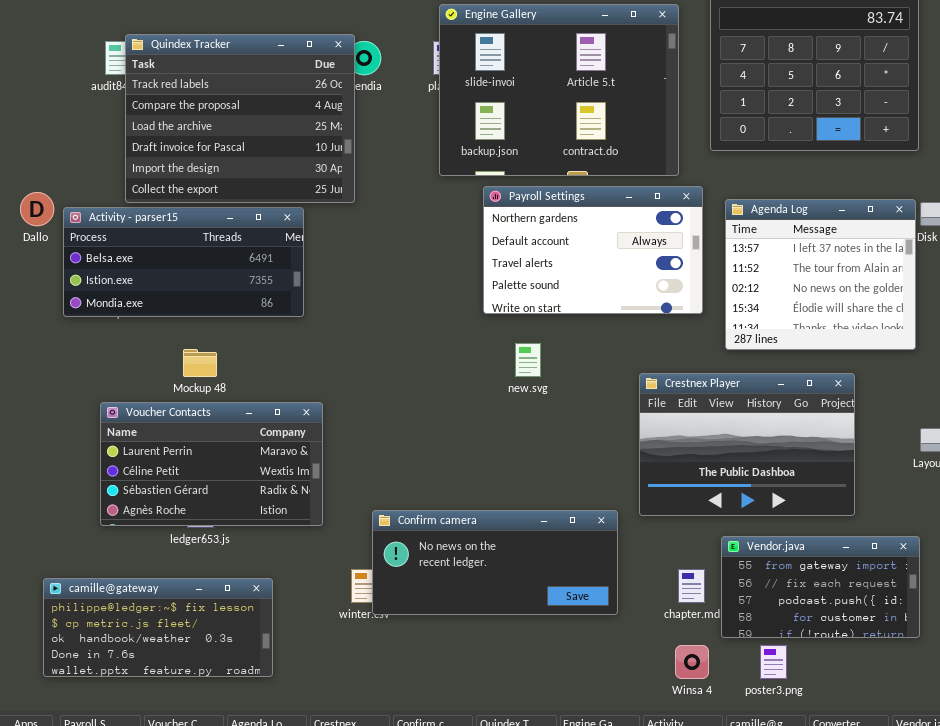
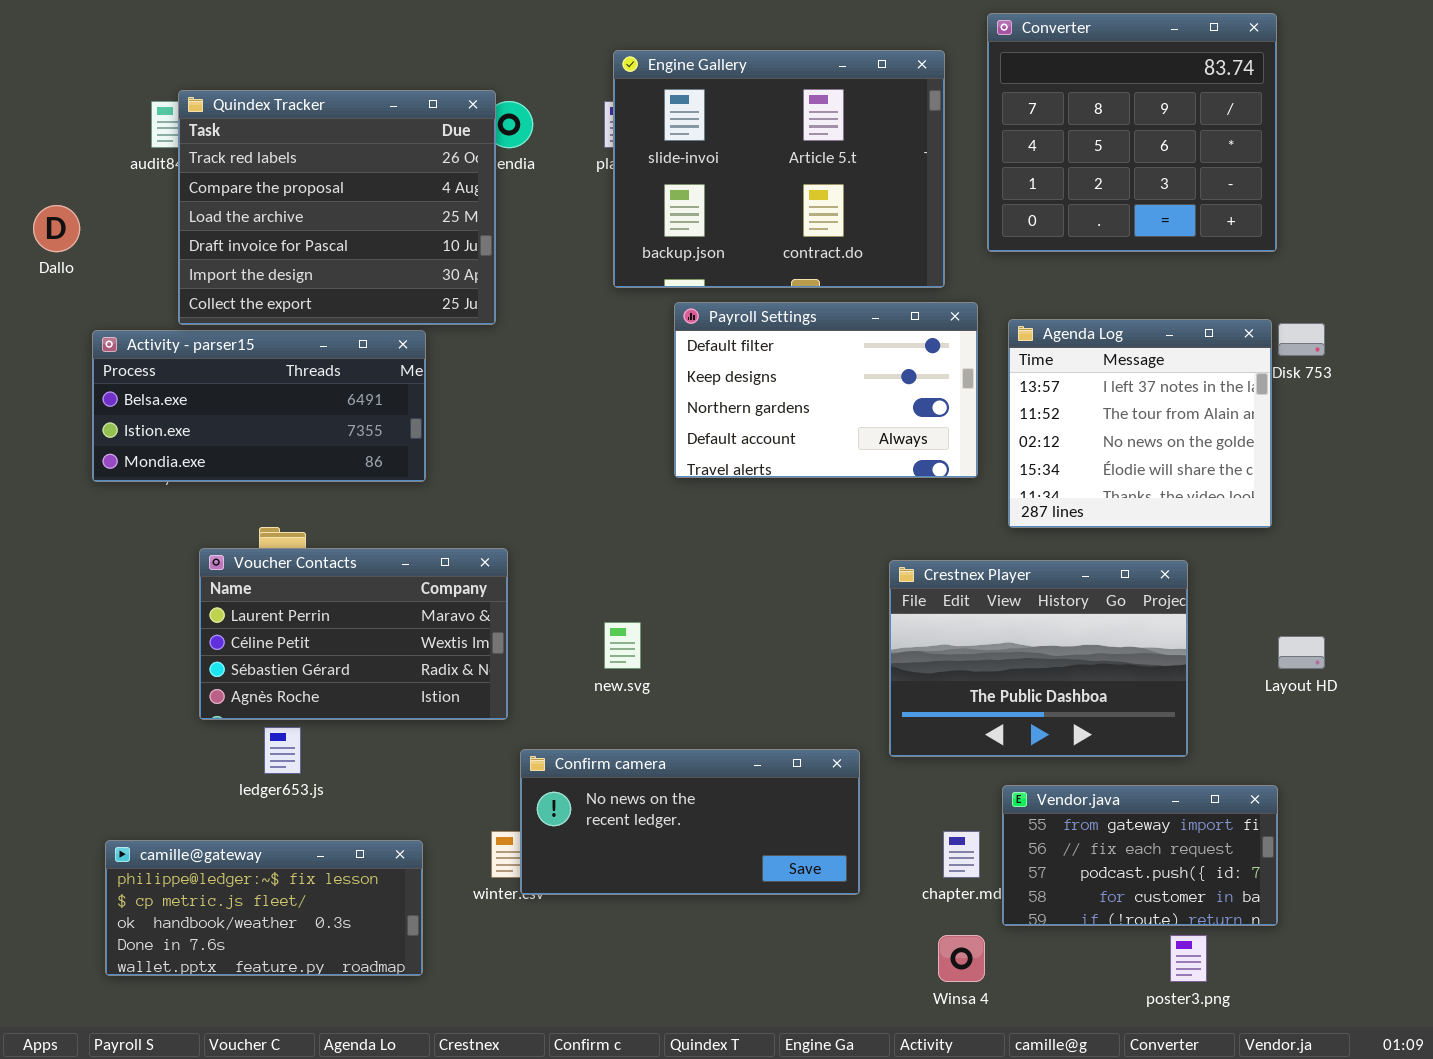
Payroll Settings: [483,186,703,314] -> [674,302,978,478], scrolled up 2 rows
Dallo: [20,192,54,226] -> [33,205,80,252], moved
new.svg: [515,343,541,377] -> [604,622,641,669], moved
Voucher Contacts: [100,402,323,526] -> [199,548,508,720], moved
camille@gateway: [43,578,273,677] -> [105,840,423,976], moved
poster3.png: [760,645,787,679] -> [1170,935,1207,982], moved

